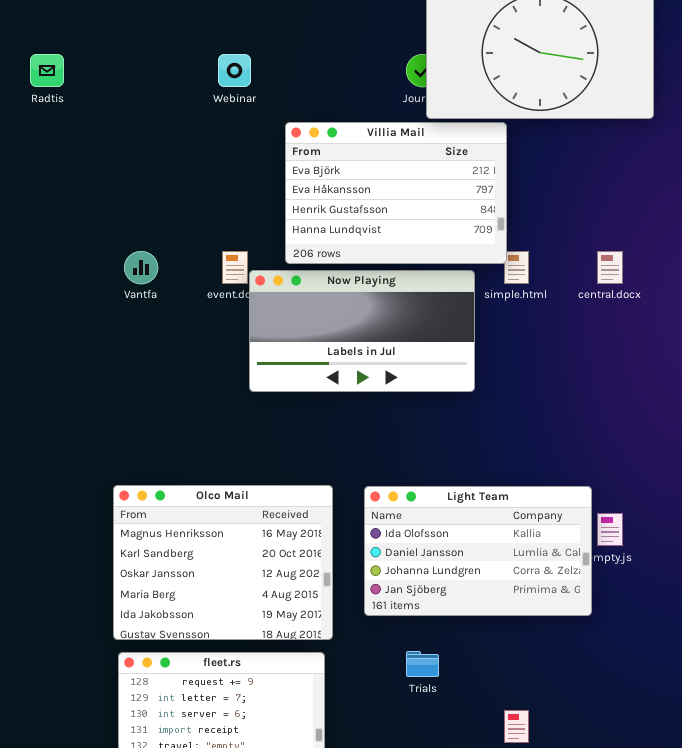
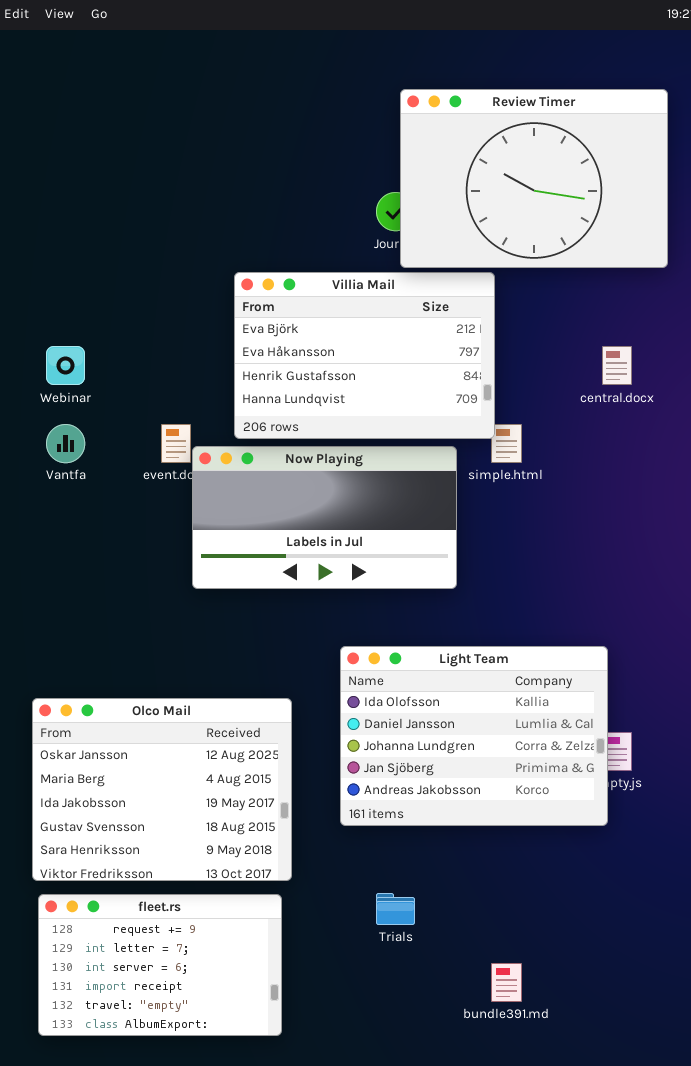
Webinar: [218,54,251,87] -> [46,346,85,385], moved
central.docx: [597,251,623,284] -> [602,346,632,385], moved
Olco Mail: [113,485,333,640] -> [32,698,292,881], scrolled down 2 rows
Light Team: [364,486,592,616] -> [340,646,608,826], moved, resized

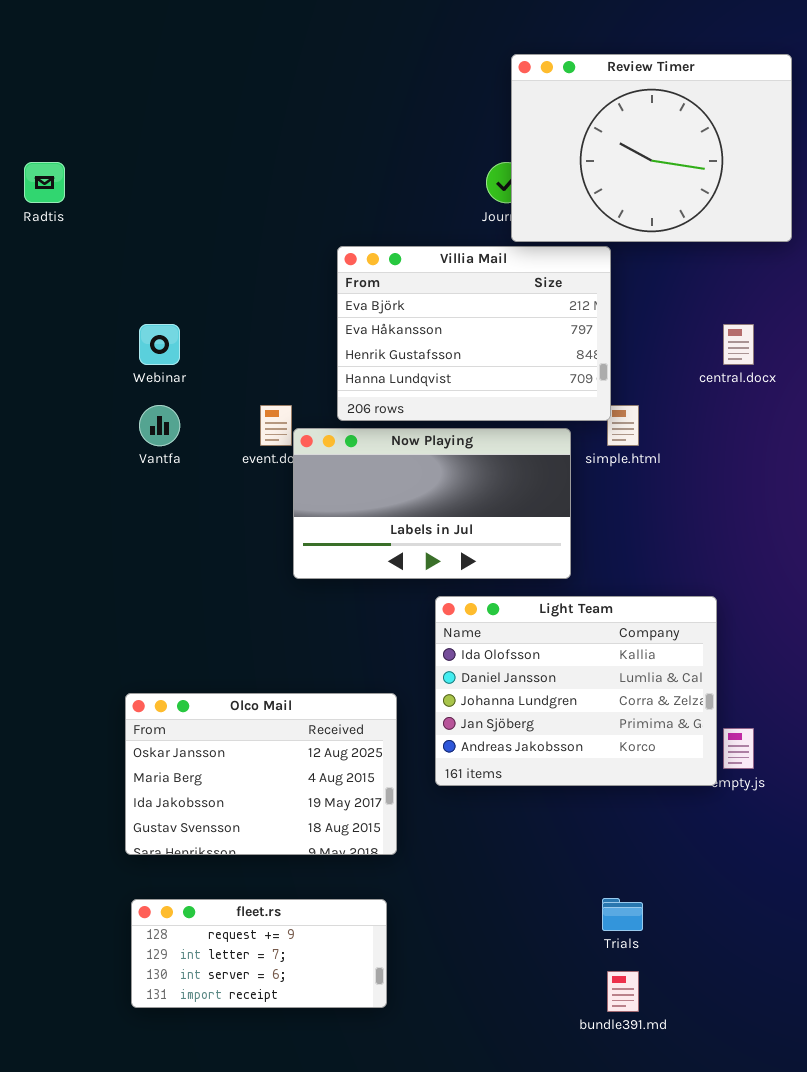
Light Team: [340,646,608,826] -> [435,596,717,786], moved
Olco Mail: [32,698,292,881] -> [125,693,397,855], resized
Trials: [376,893,415,925] -> [602,898,643,931], moved
fleet.rs: [38,894,282,1036] -> [131,899,387,1008], resized

